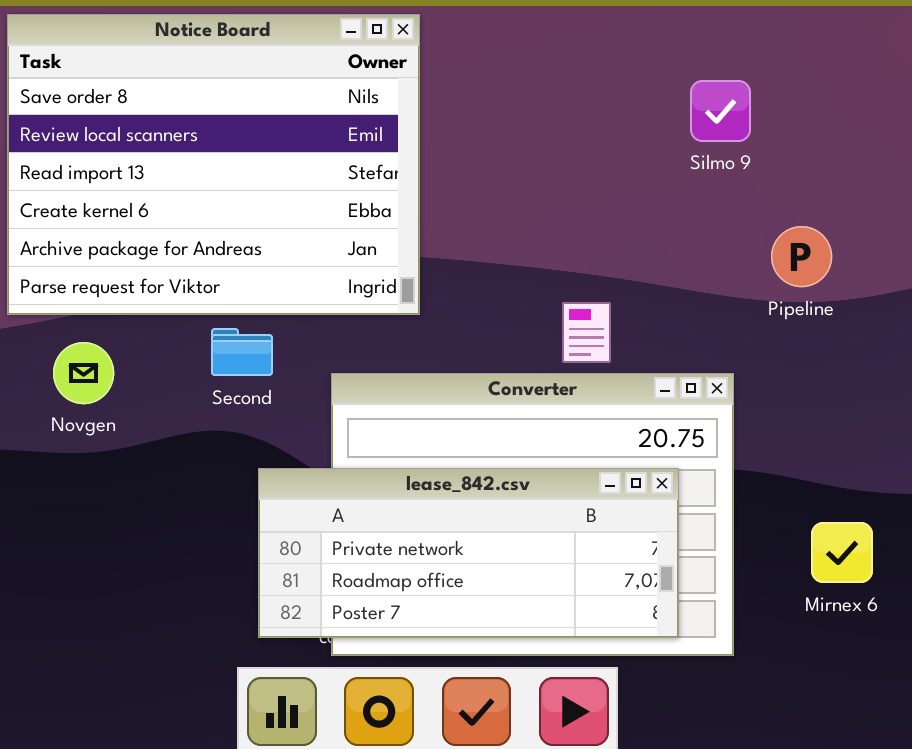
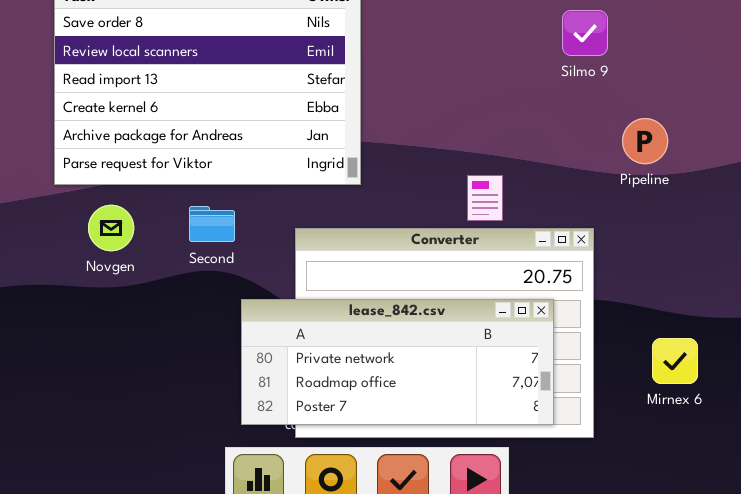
Second: [211,328,273,376] -> [189,206,235,242], moved

